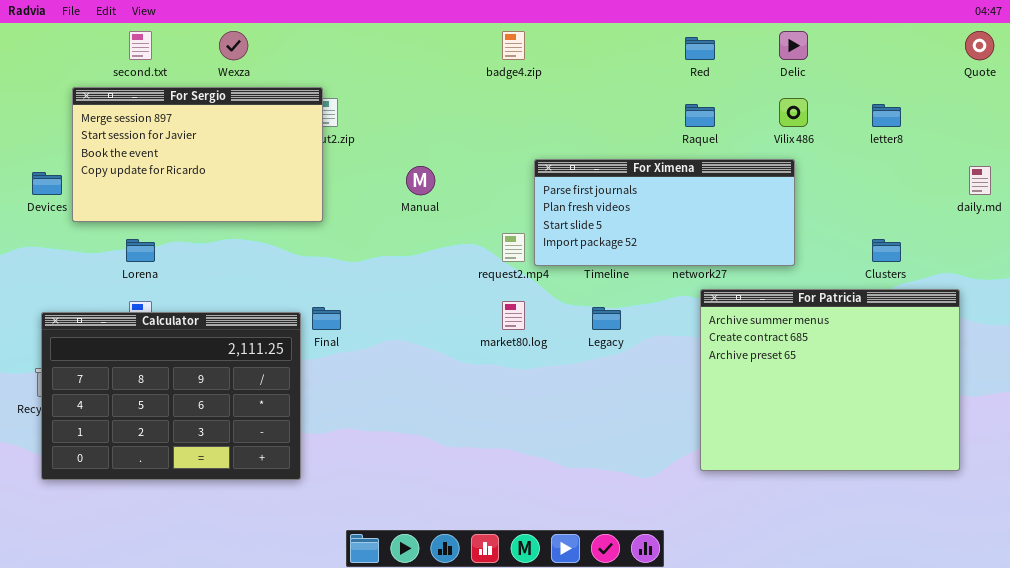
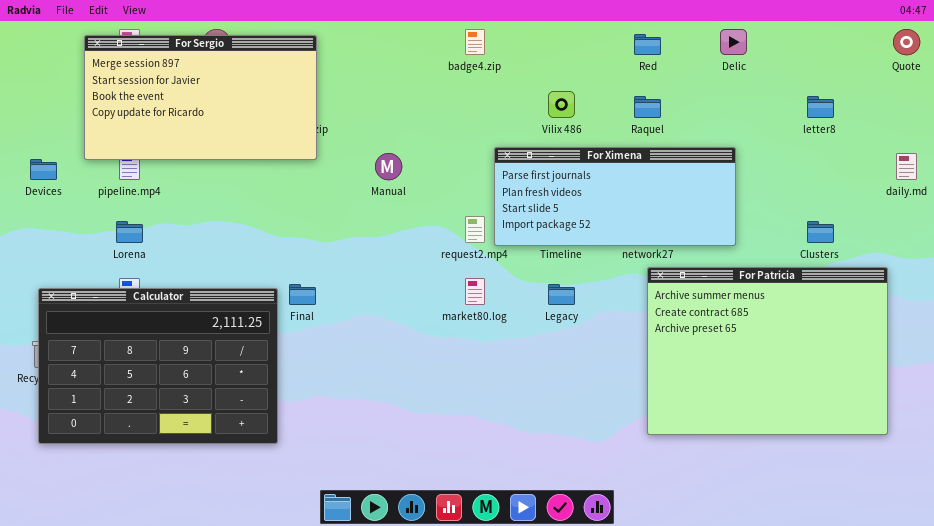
For Sergio: [72,87,323,222] -> [84,35,317,160], moved
Vilix 486: [779,98,808,127] -> [548,91,575,118], moved

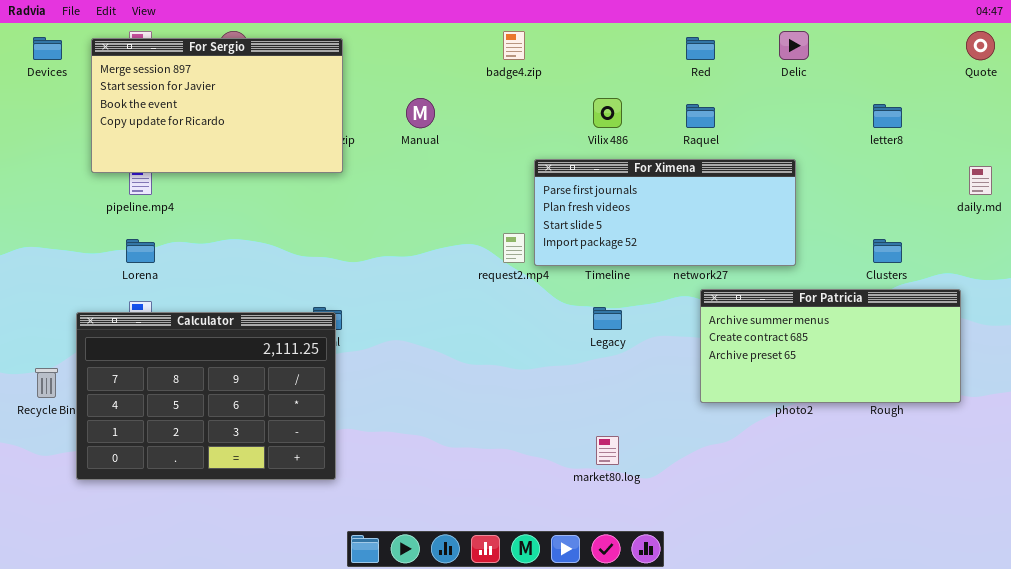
Manual: [375,153,402,180] -> [406,98,435,128], moved
Devices: [30,159,57,180] -> [33,37,62,60], moved
For Patricia: [647,267,888,435] -> [700,289,961,403], resized
market80.log: [465,278,485,305] -> [596,436,619,465], moved
Calculator: [38,288,278,444] -> [76,312,336,480], moved

